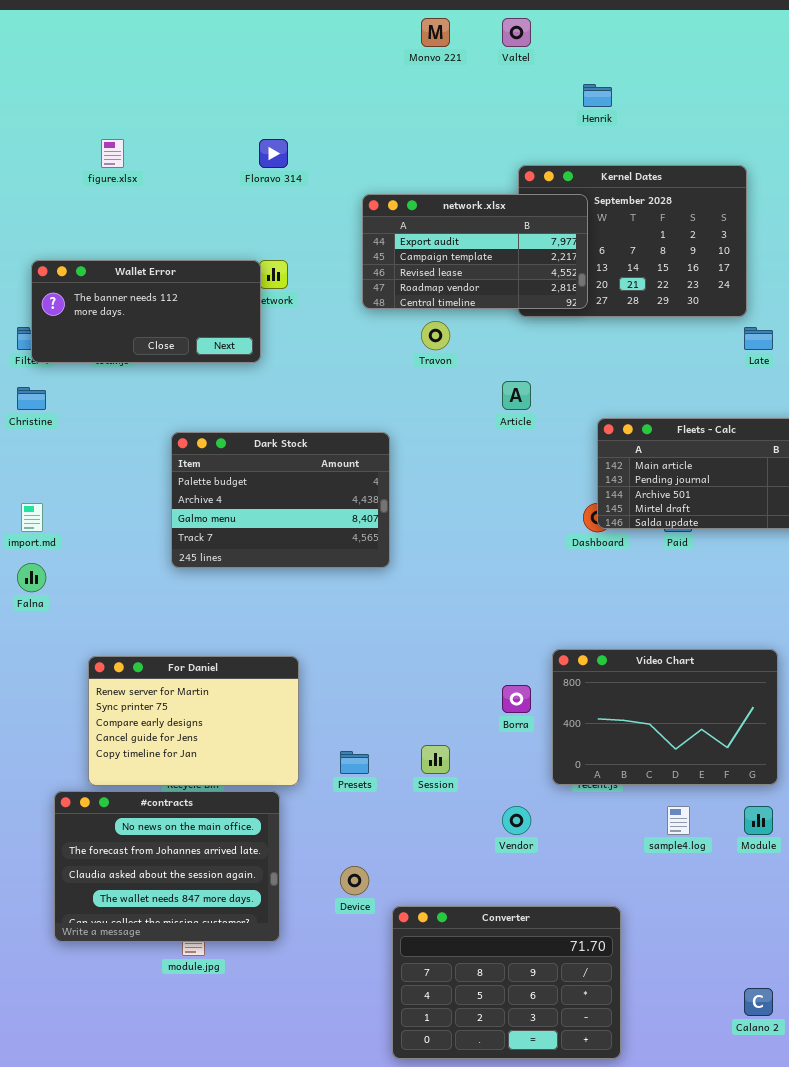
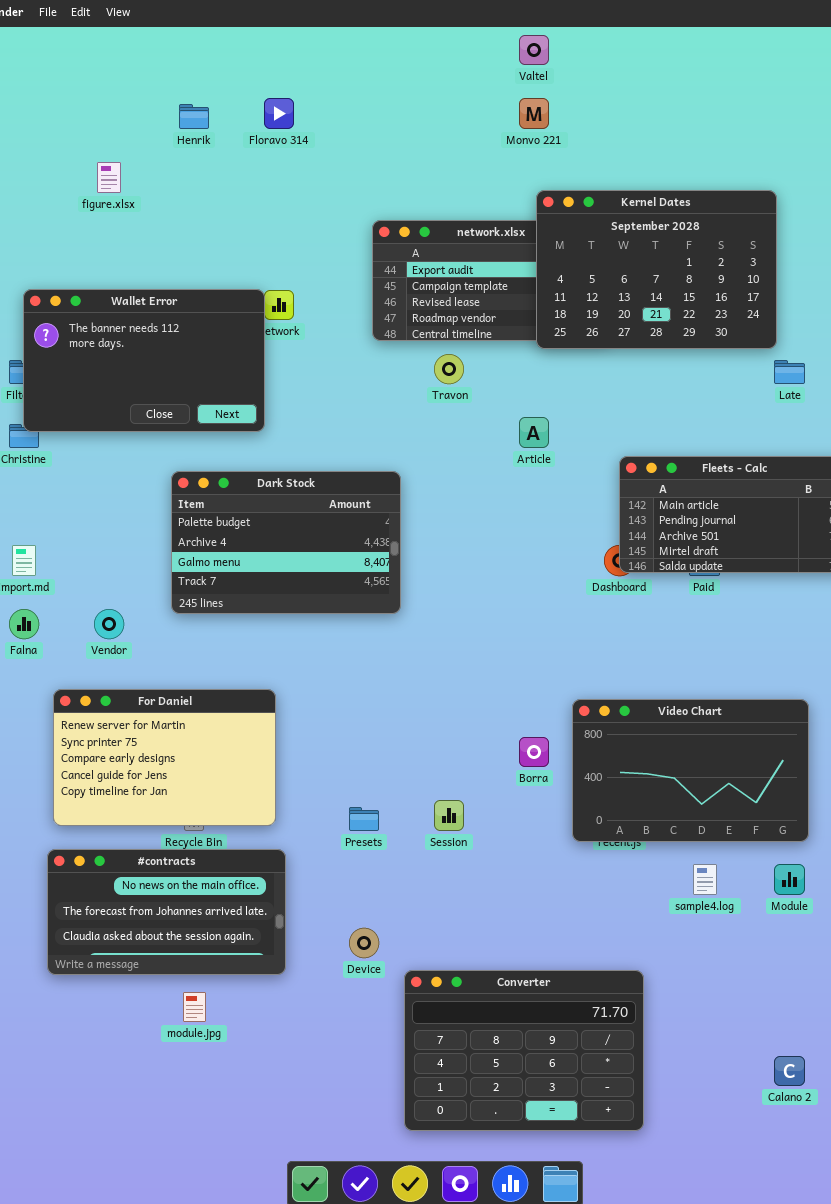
Monvo 221: [421,18,450,47] -> [519,98,549,129], moved
Henrik: [583,84,612,107] -> [179,104,209,129], moved
Floravo 314: [259,139,288,168] -> [264,98,294,129], moved
Kernel Dates: [518,165,747,317] -> [536,190,777,349], raised
Wallet Error: [31,260,261,363] -> [23,289,265,432], resized
For Daniel: [88,656,299,786] -> [53,689,276,826], moved
#contracts: [54,791,280,942] -> [47,849,286,975], resized
Vendor: [502,806,531,835] -> [94,609,124,639], moved

